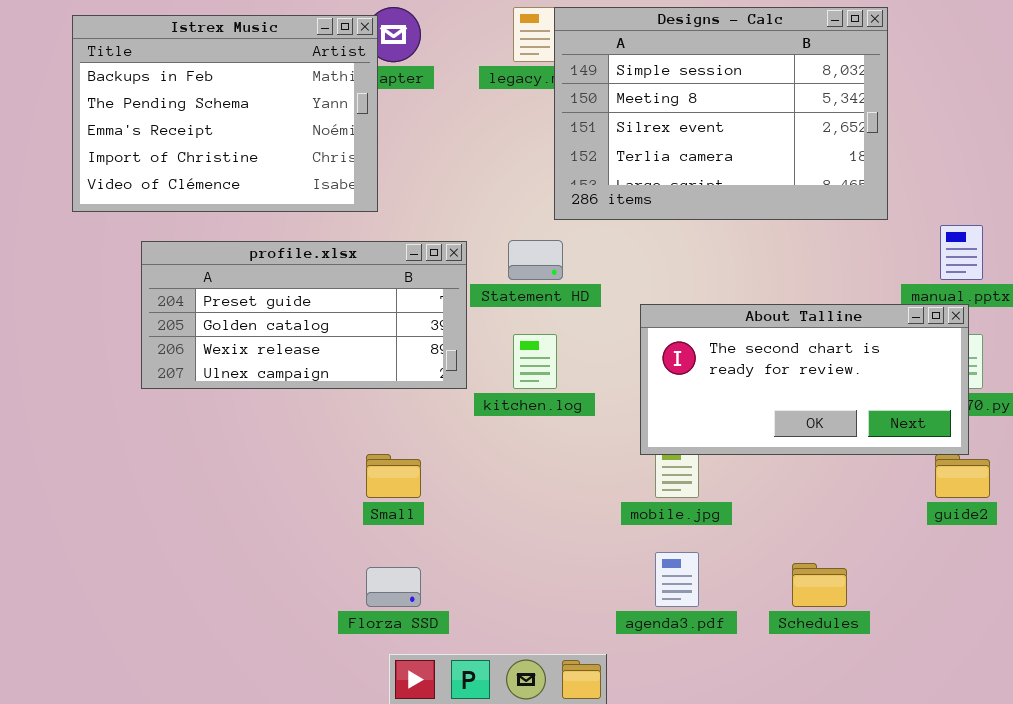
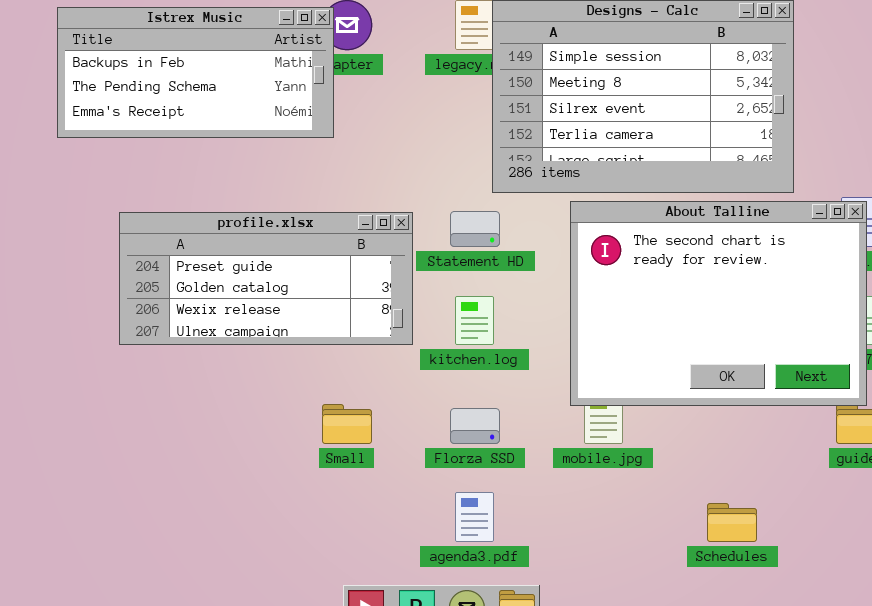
Istrex Music: [72,15,378,212] -> [57,7,334,138], resized
About Talline: [640,304,969,455] -> [570,201,867,406], resized
agenda3.pdf: [655,552,699,607] -> [455,492,494,542], moved
Florza SSD: [366,567,421,607] -> [450,408,500,444], moved

